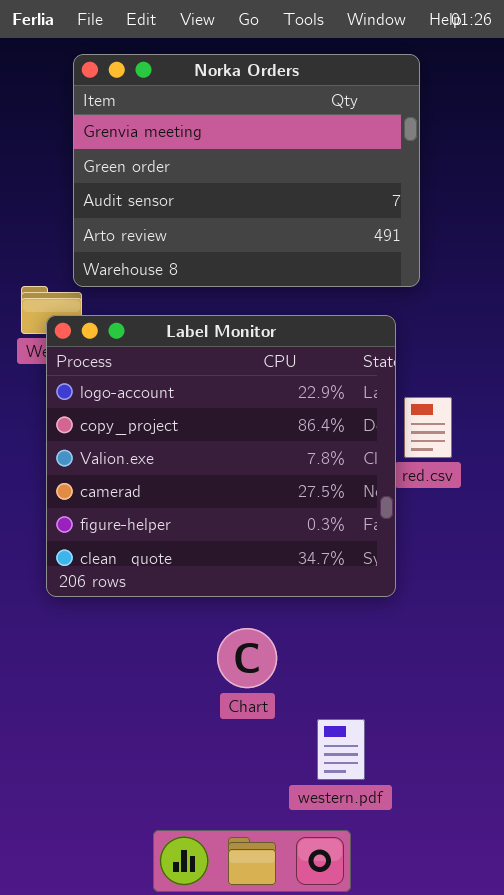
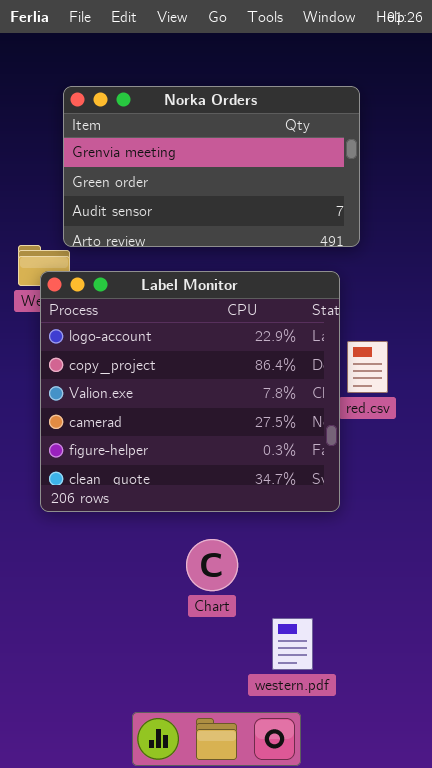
Norka Orders: [73,54,420,287] -> [63,86,360,247], resized

